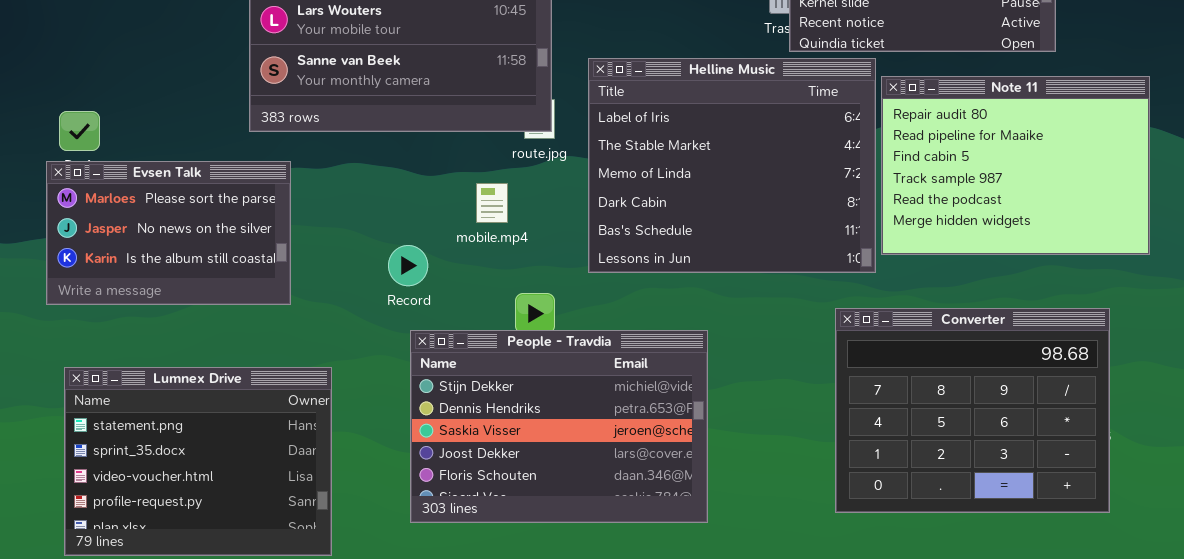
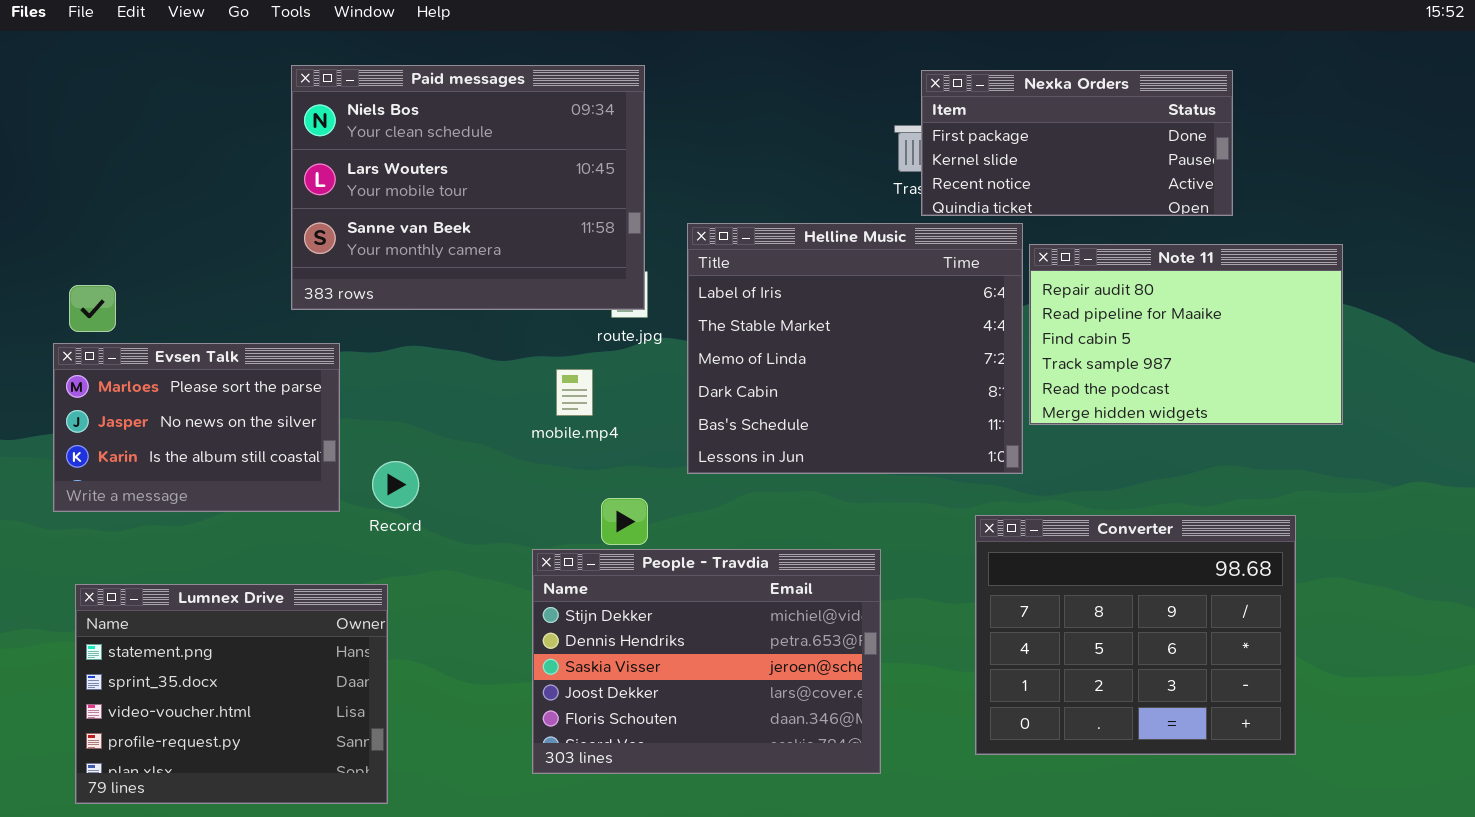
Note 11: [881,76,1150,255] -> [1029,244,1343,425], resized
Record: [388,245,428,286] -> [372,461,419,508], moved
People - Travdia: [410,330,708,523] -> [532,549,881,774], moved

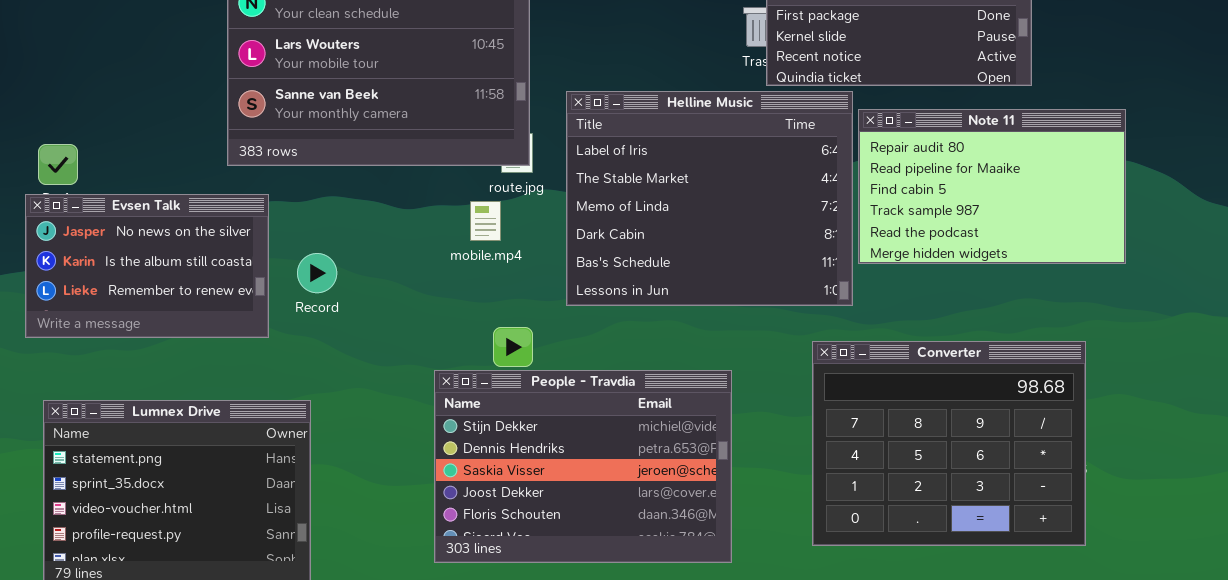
Evsen Talk: [53,343,340,512] -> [25,194,269,338], scrolled down 1 row
mobile.mp4: [556,369,593,416] -> [470,201,501,241], moved
Record: [372,461,419,508] -> [297,253,337,293], moved

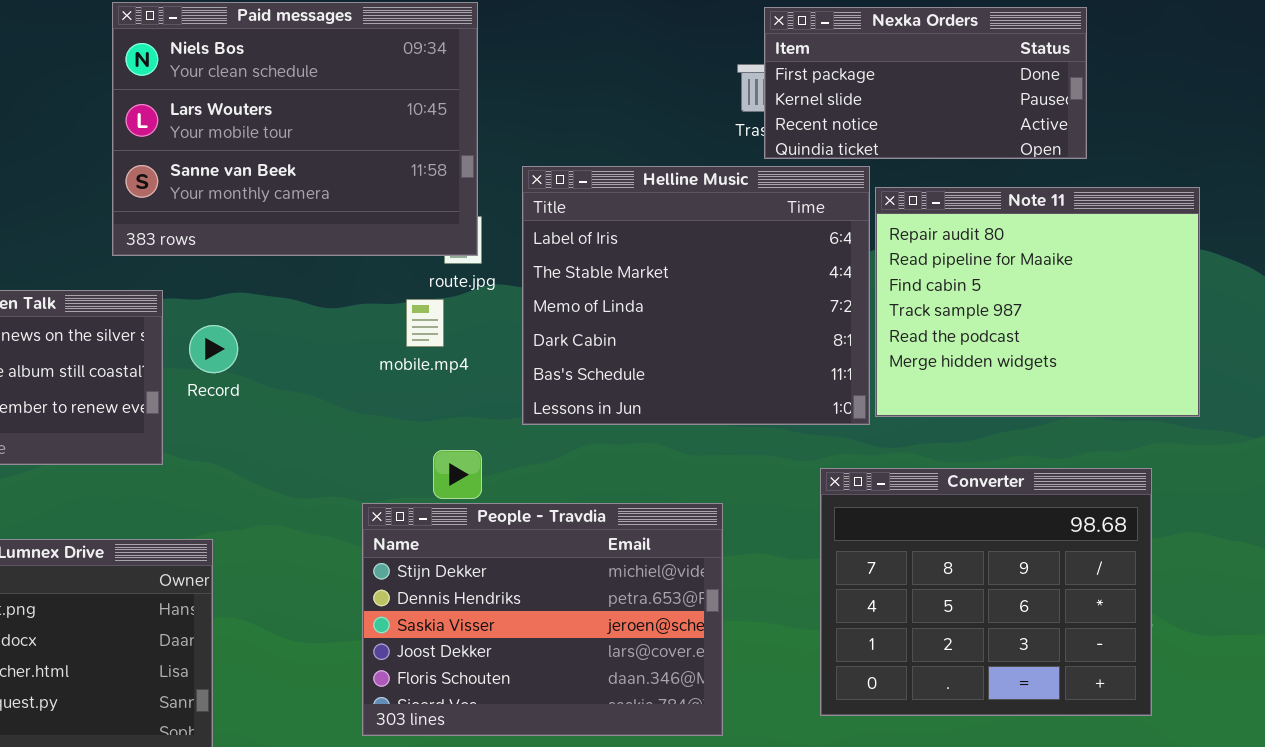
Note 11: [858,109,1126,264] -> [875,187,1200,417], resized
Record: [297,253,337,293] -> [189,325,238,373], moved

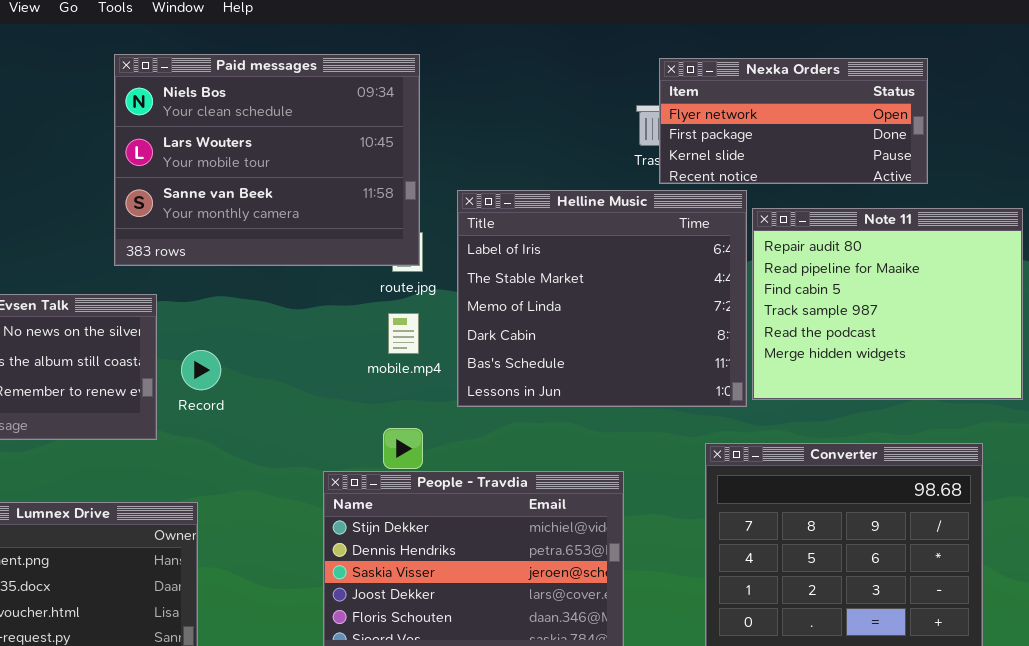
Nexka Orders: [764,7,1087,159] -> [659,58,928,184], scrolled up 1 row
mobile.mp4: [406,299,444,347] -> [388,313,419,354], moved
Record: [189,325,238,373] -> [181,350,221,390], moved

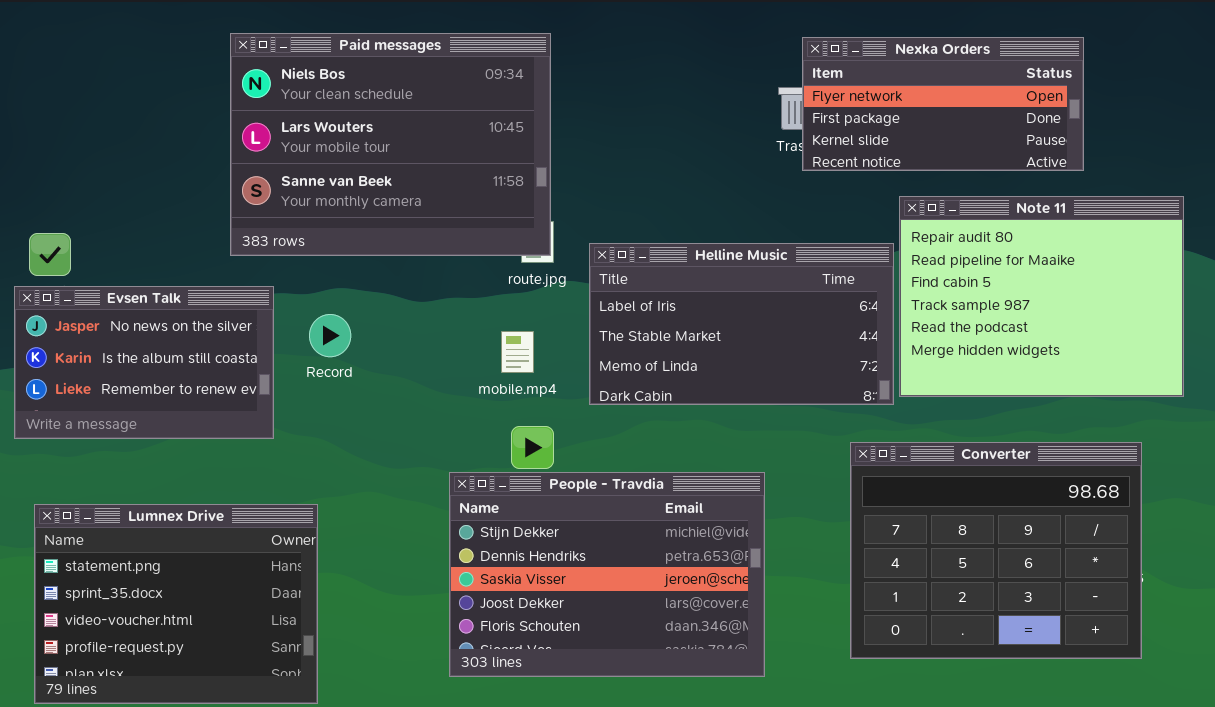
Helline Music: [457,190,747,407] -> [589,243,894,405], resized
mobile.mp4: [388,313,419,354] -> [501,331,534,373], moved
Record: [181,350,221,390] -> [309,314,351,357], moved

